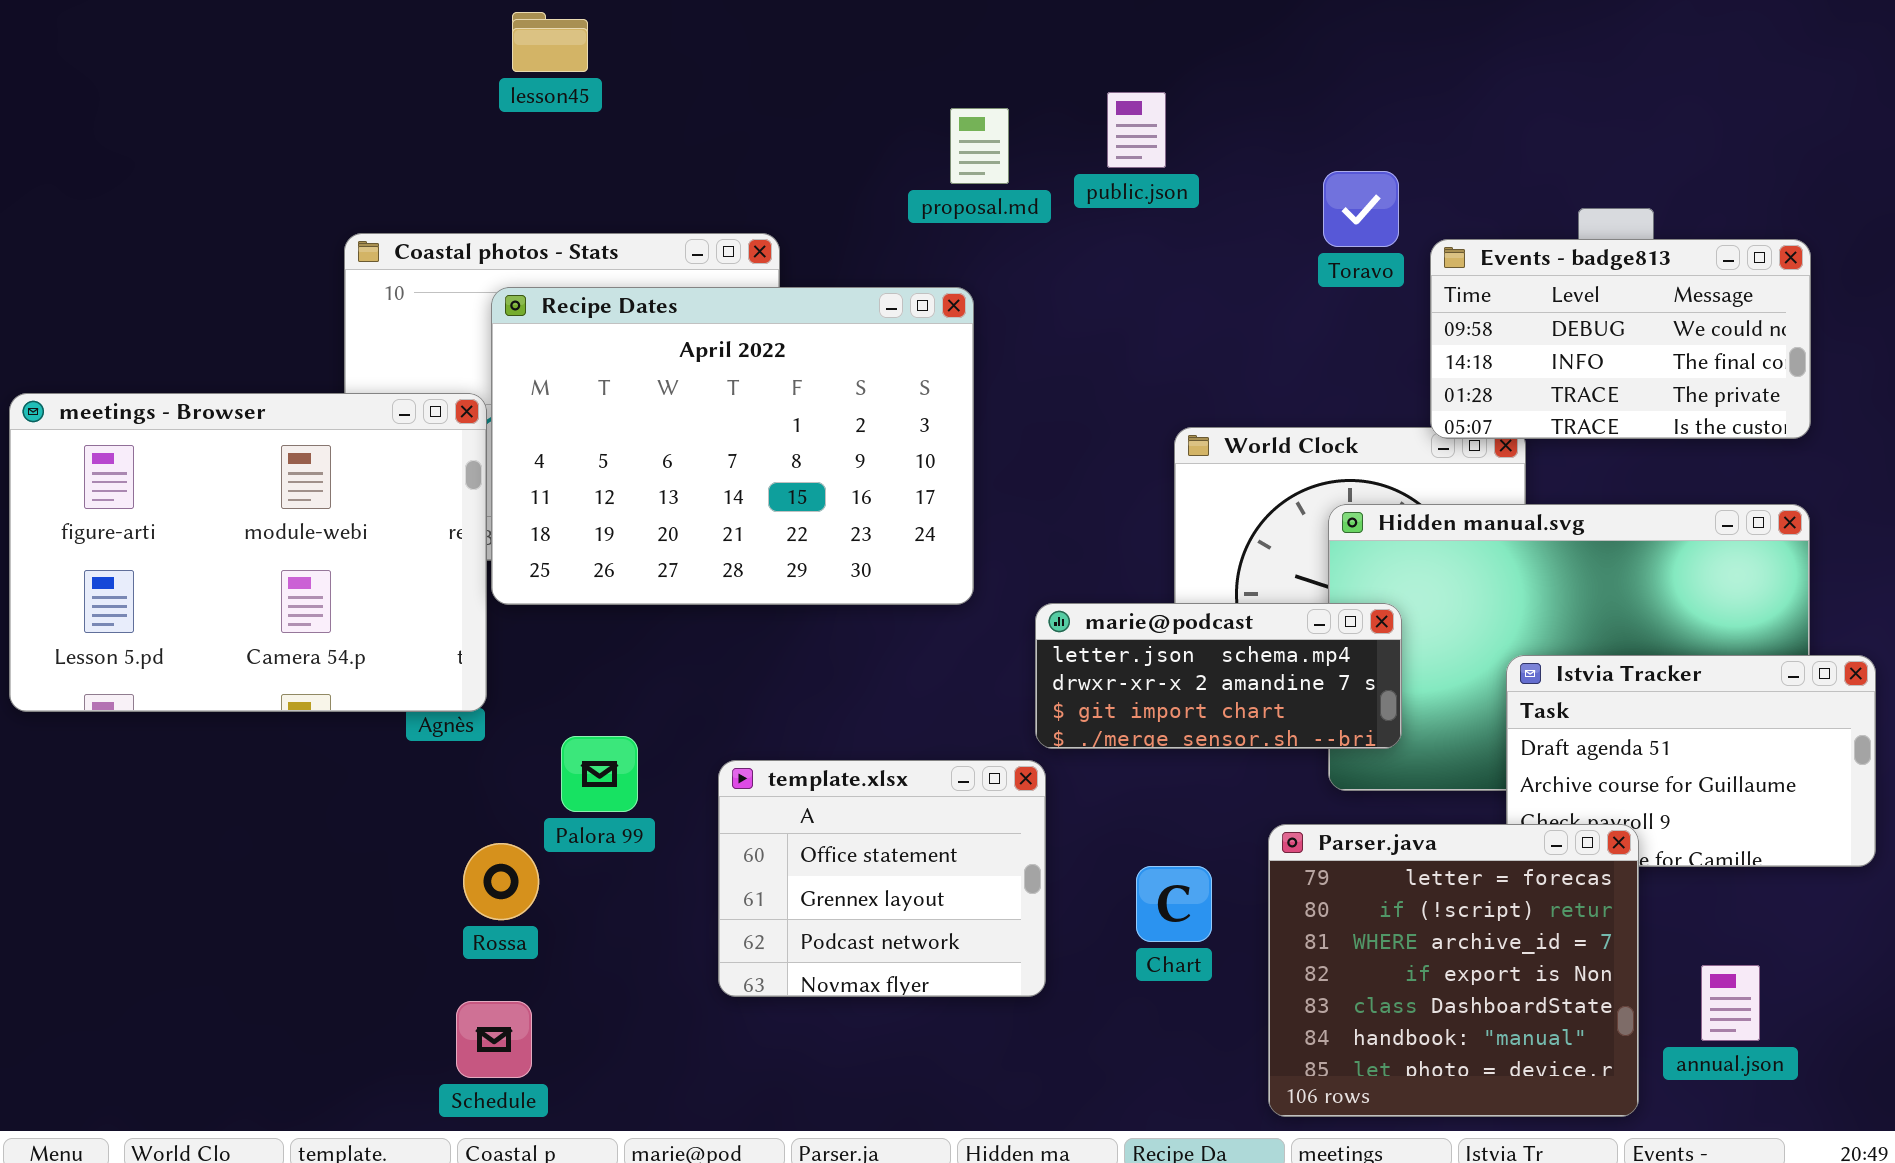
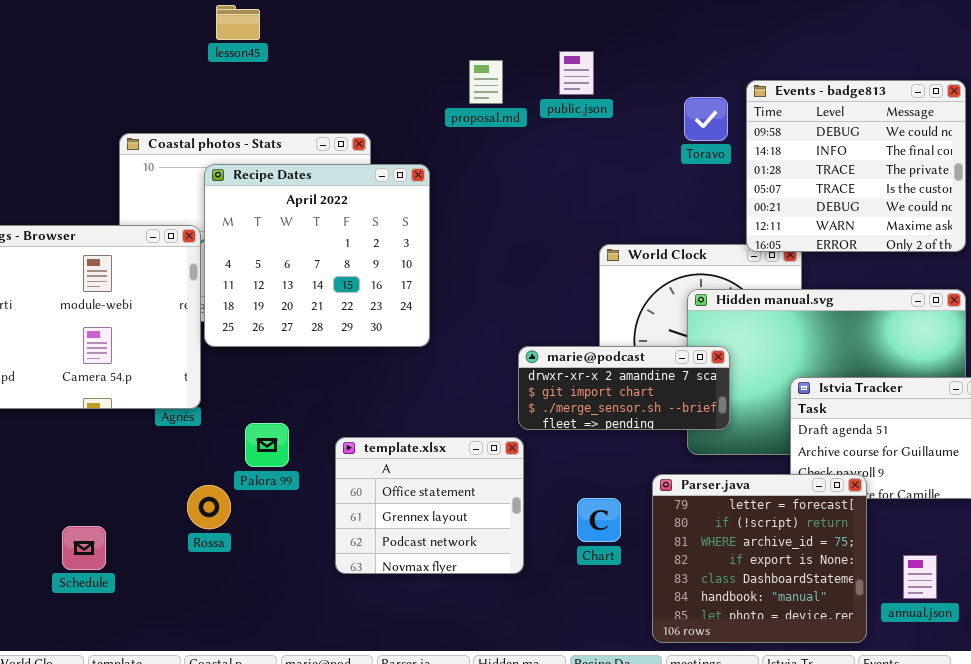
Events - badge813: [1430,239,1811,439] -> [746,80,966,252], resized
Recipe Dates: [491,287,974,605] -> [204,164,430,347], resized
marie@podcast: [1035,603,1402,749] -> [518,346,730,430], scrolled down 1 row
Schedule: [456,1001,532,1078] -> [62,526,106,570], moved

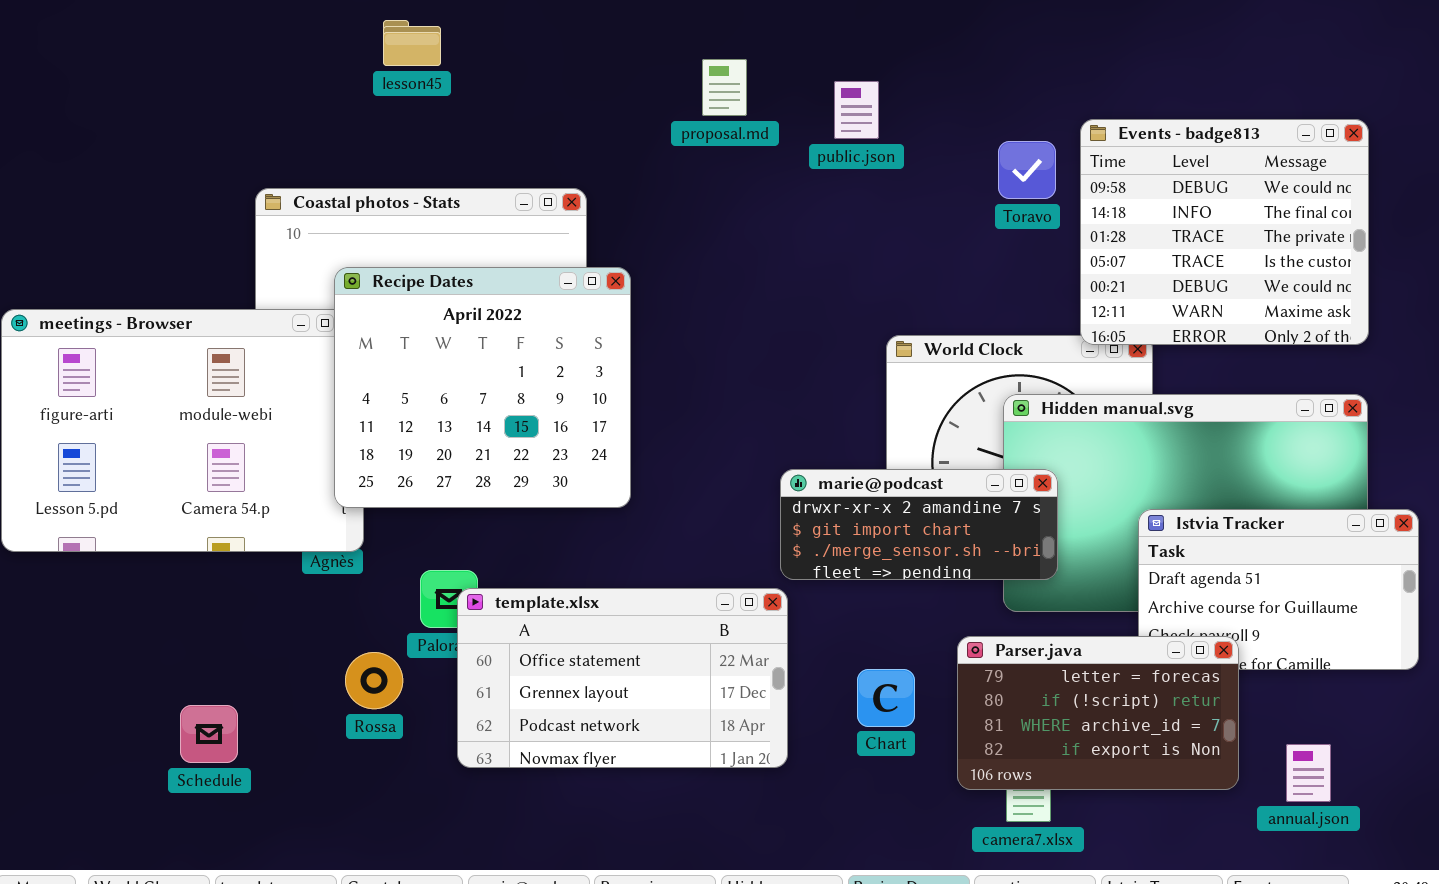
proposal.md: [469,60,503,104] -> [702,59,747,116], moved
Recipe Dates: [204,164,430,347] -> [334,267,631,508], moved
template.xlsx: [335,437,524,574] -> [457,588,788,768], resized
Parser.java: [652,474,867,643] -> [957,636,1239,790], resized

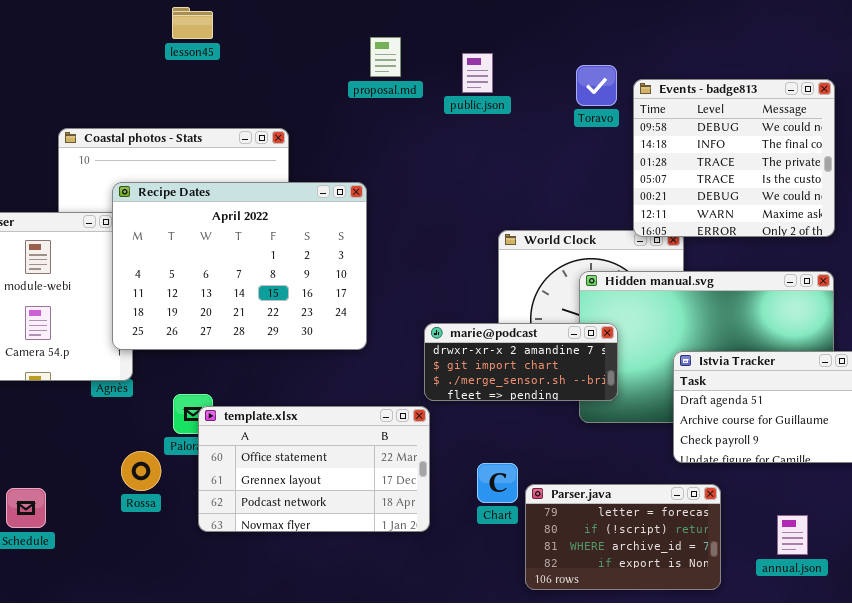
lesson45: [383,20,441,66] -> [172,7,213,39], moved
Toravo: [998,141,1056,199] -> [576,65,617,106], moved
Recipe Dates: [334,267,631,508] -> [112,182,367,350], resized
Parser.java: [957,636,1239,790] -> [525,484,721,590], moved

